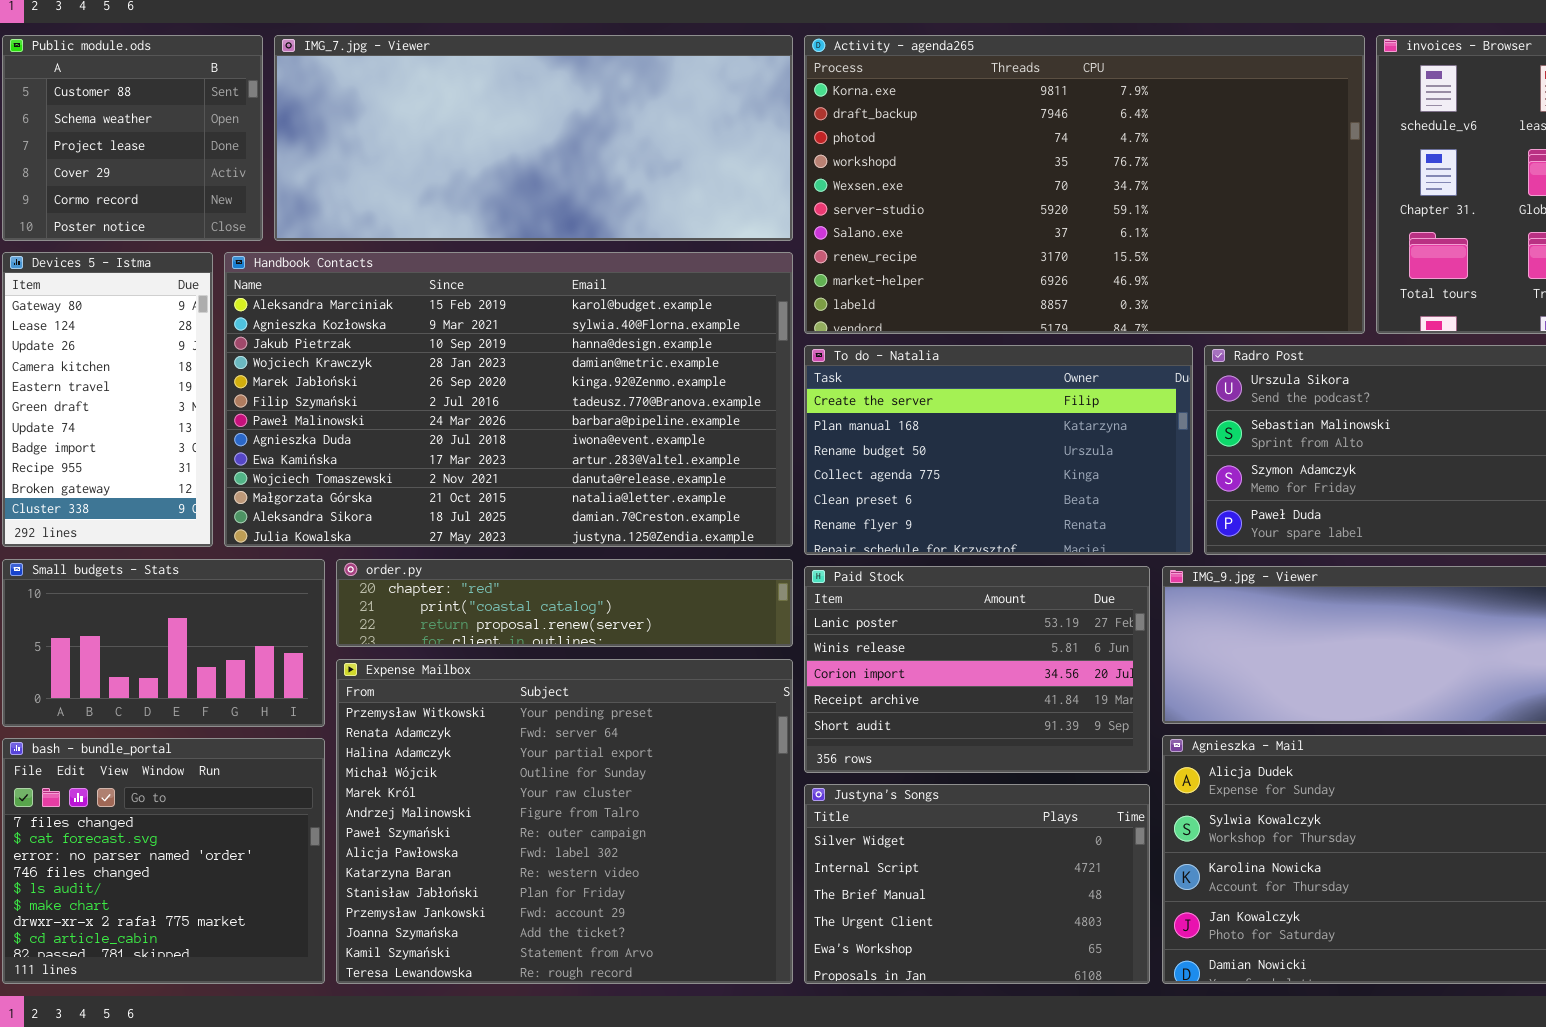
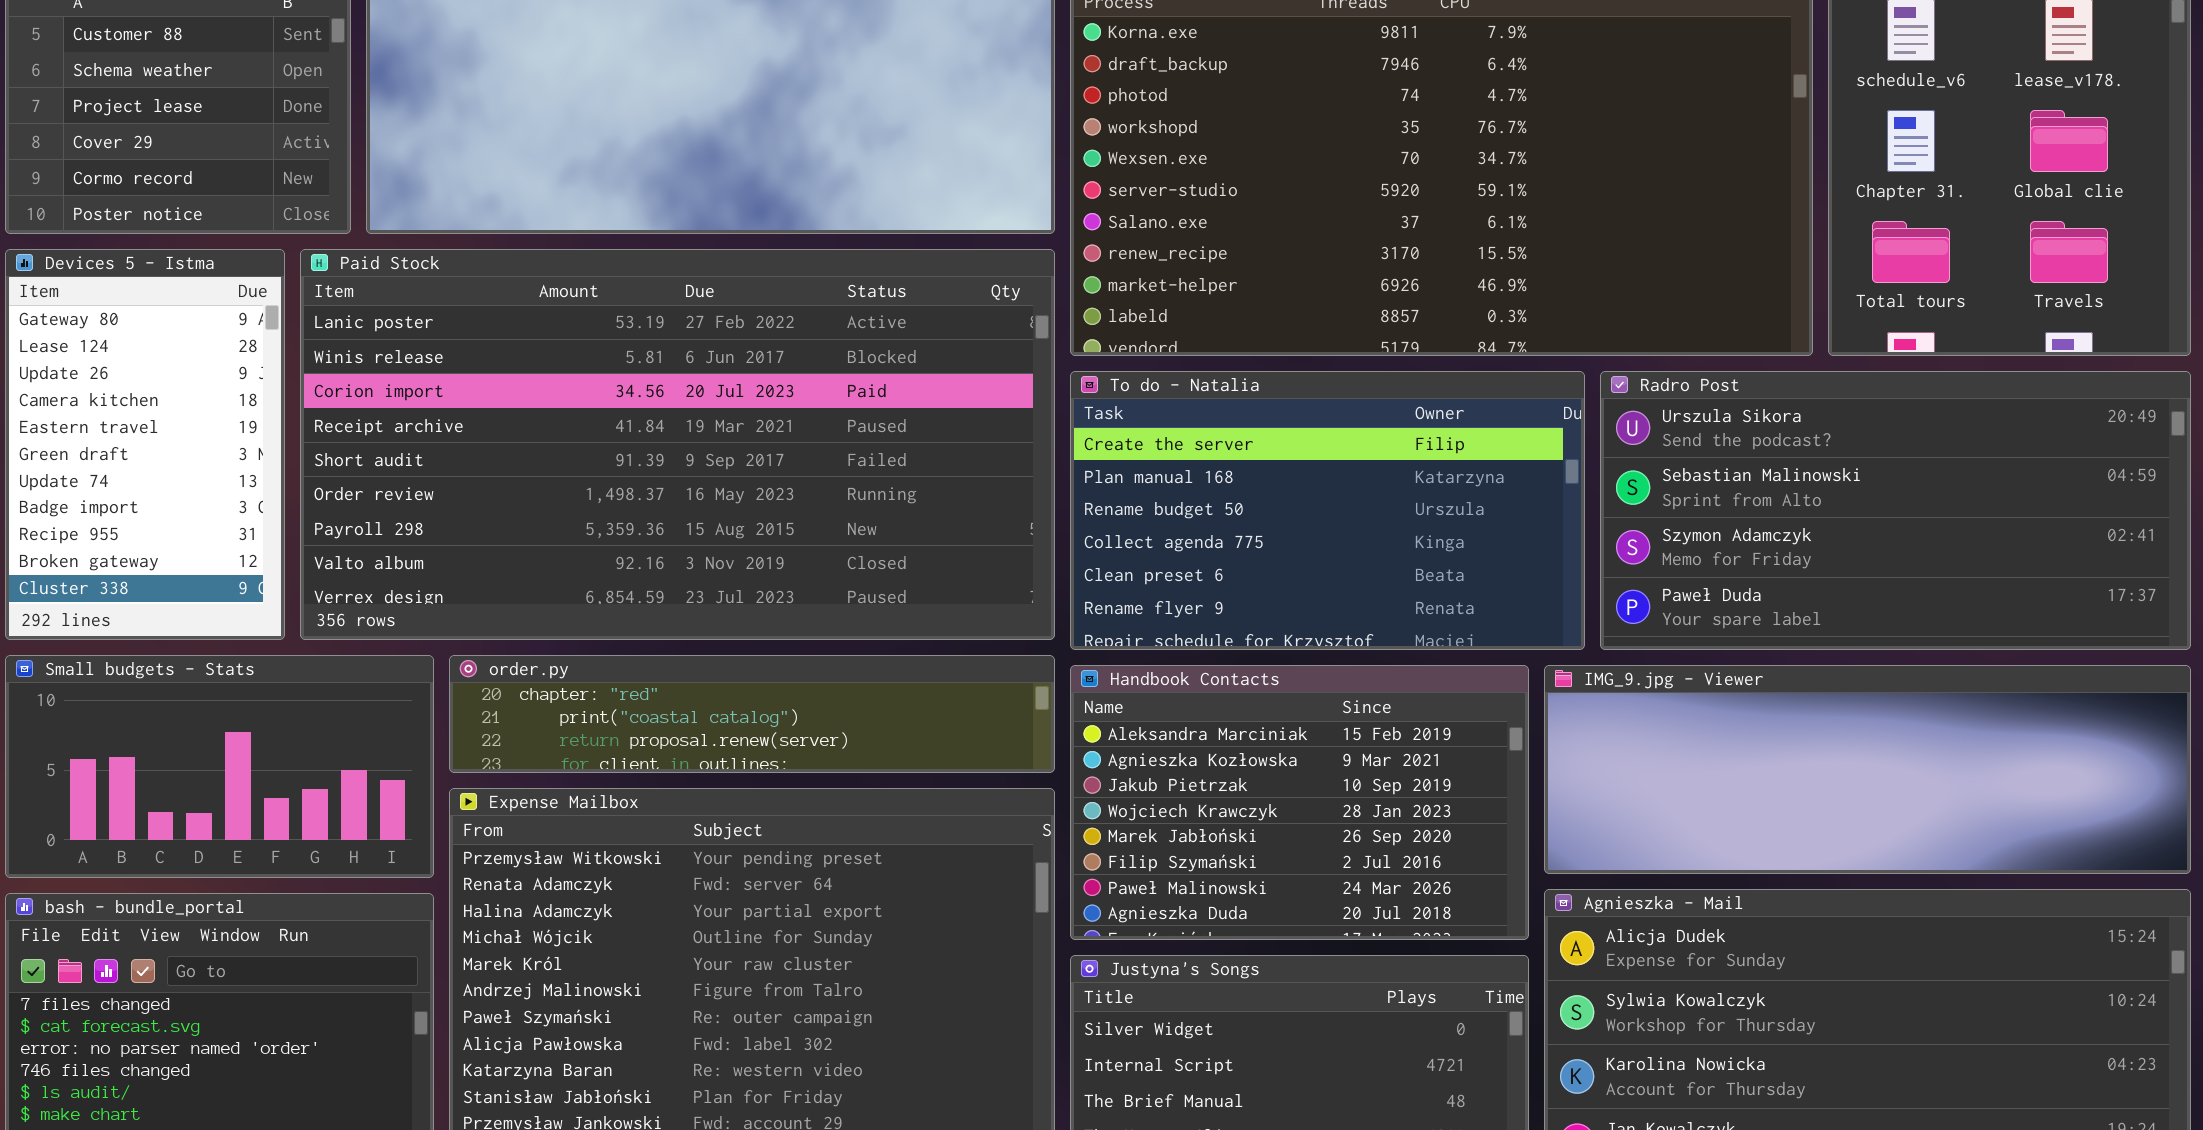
Handbook Contacts: [224,252,793,547] -> [1070,665,1529,940], moved, resized
Paid Stock: [804,566,1150,773] -> [300,249,1055,640], moved, resized

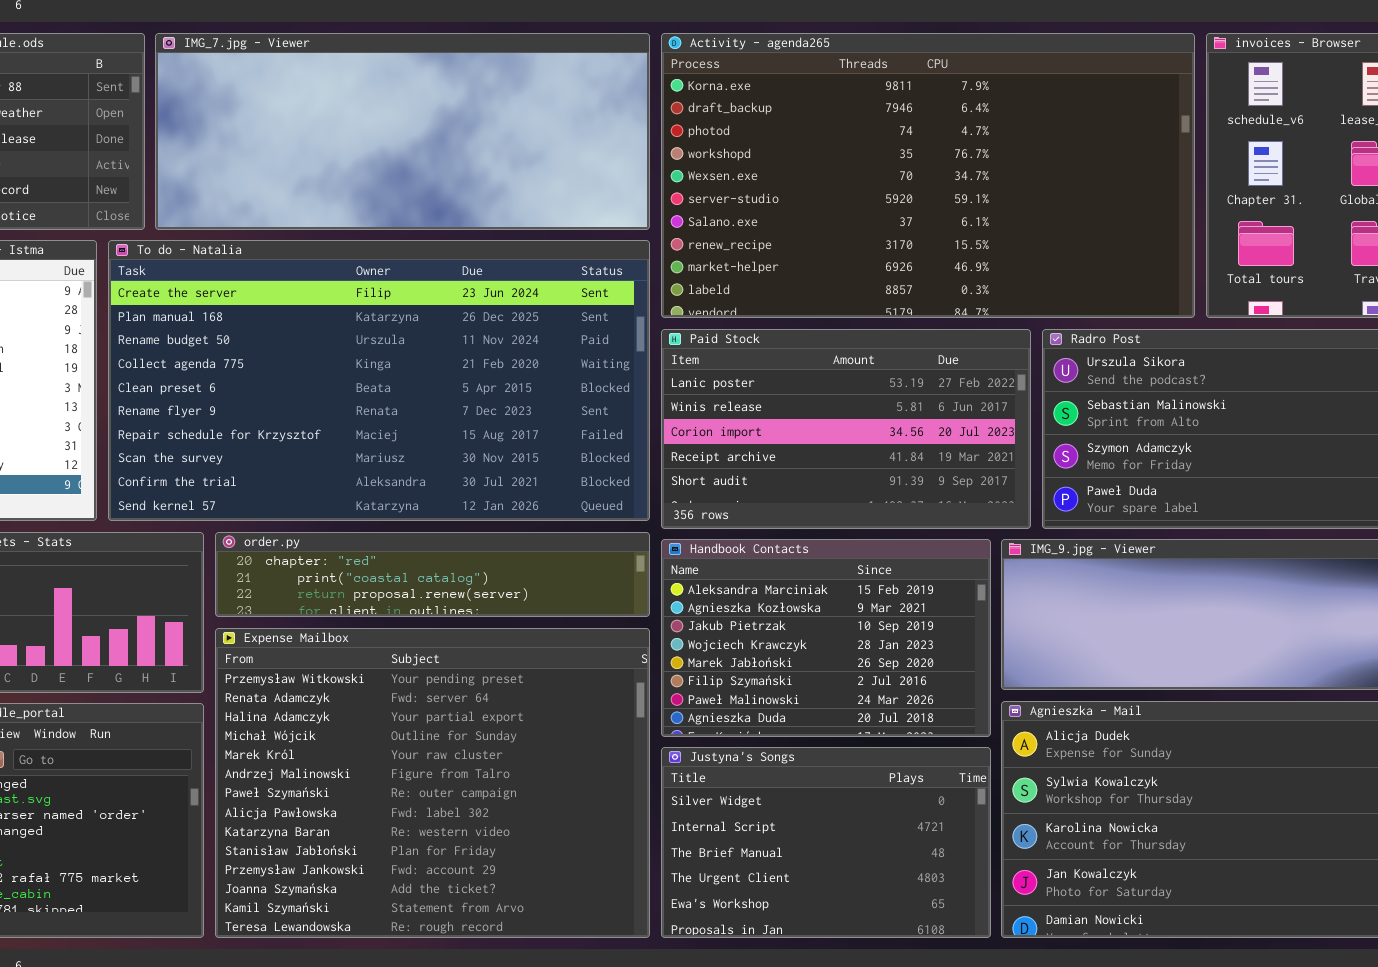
Paid Stock: [300,249,1055,640] -> [661,329,1031,529], moved, resized
To do - Natalia: [1070,371,1585,650] -> [108,240,650,521], moved, resized

